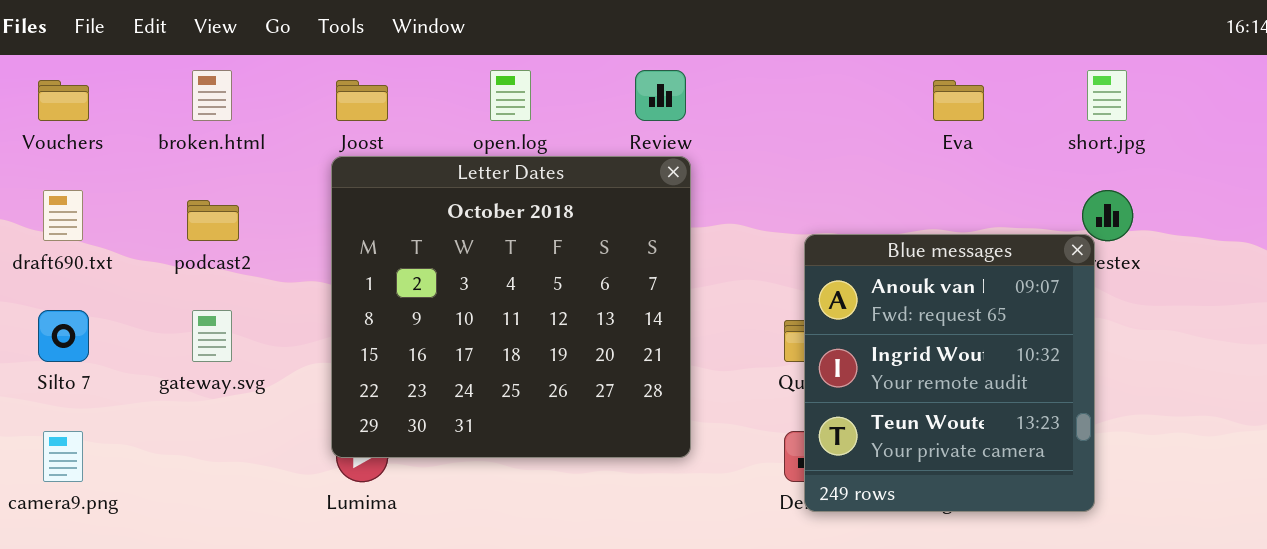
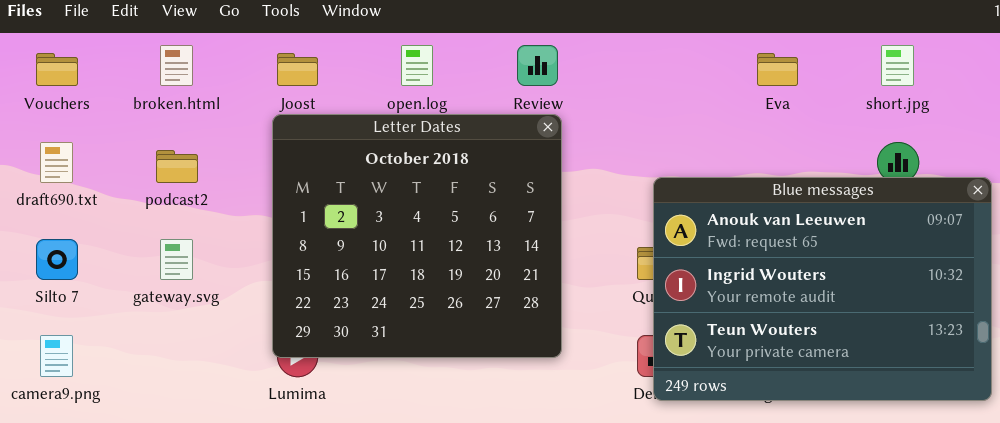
Blue messages: [804,234,1095,512] -> [653,177,992,401], resized

